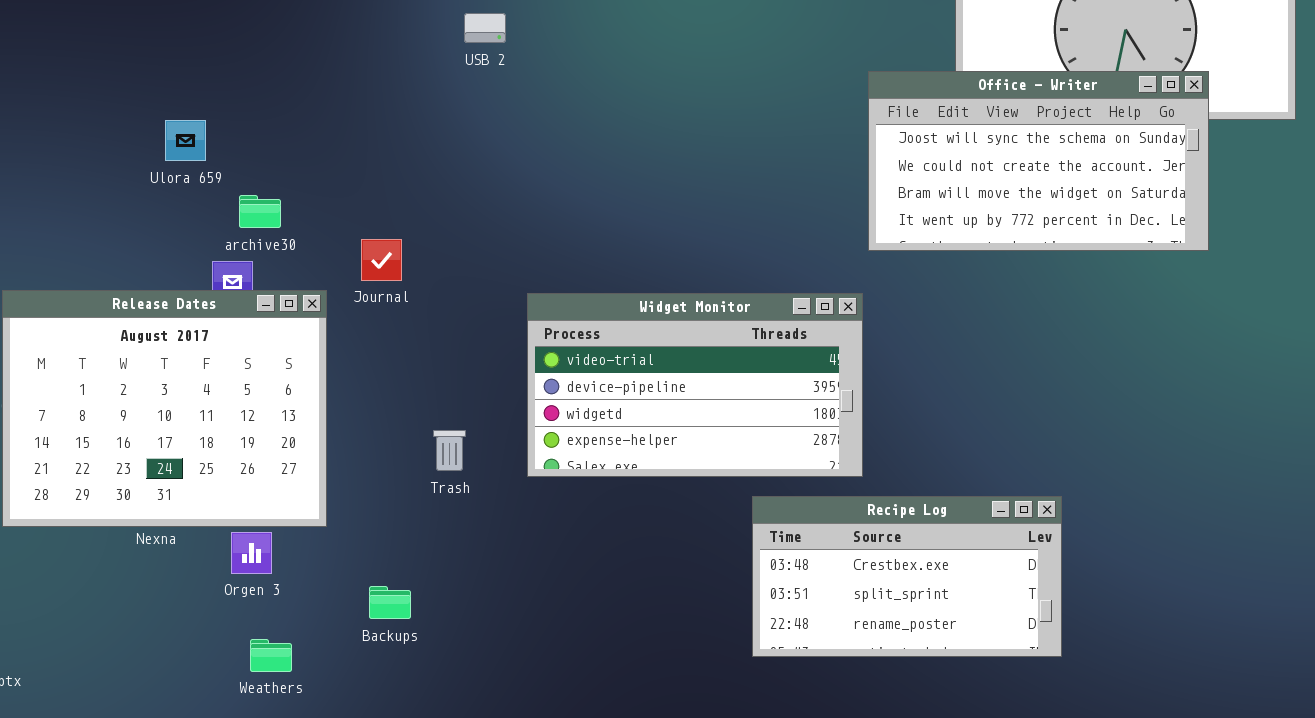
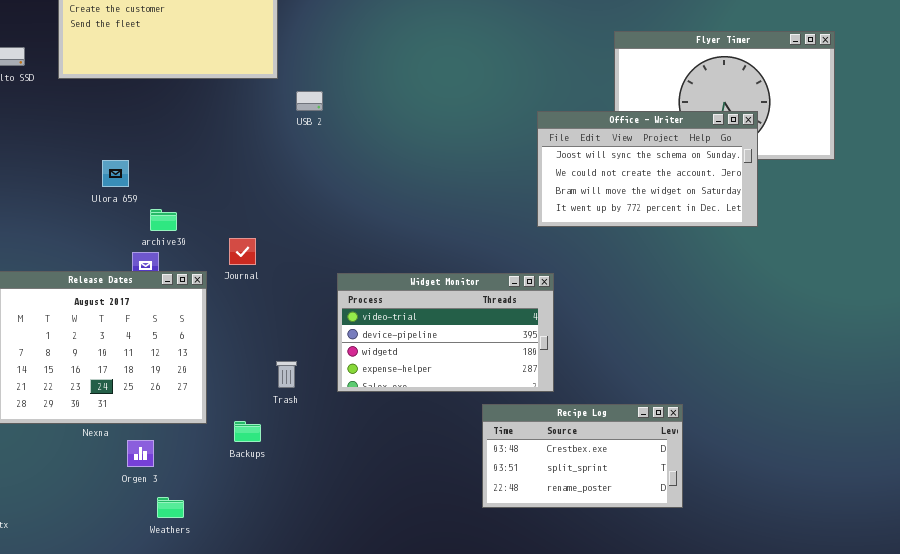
Office - Writer: [868,71,1209,251] -> [537,111,758,227], moved
Orgen 3: [231,532,272,574] -> [127,440,154,467], moved
Backups: [369,586,411,619] -> [234,421,261,442], moved

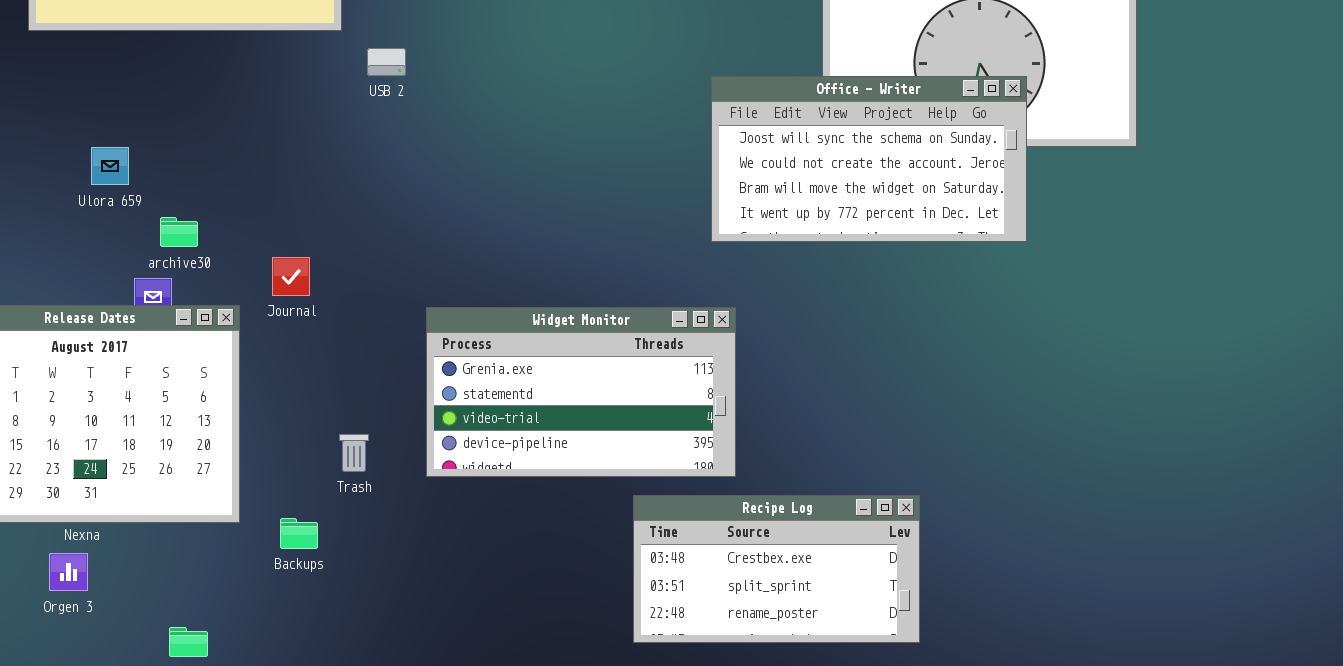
Widget Monitor: [337,273,554,392] -> [426,307,736,477], scrolled up 2 rows
Orgen 3: [127,440,154,467] -> [49,553,88,591], moved

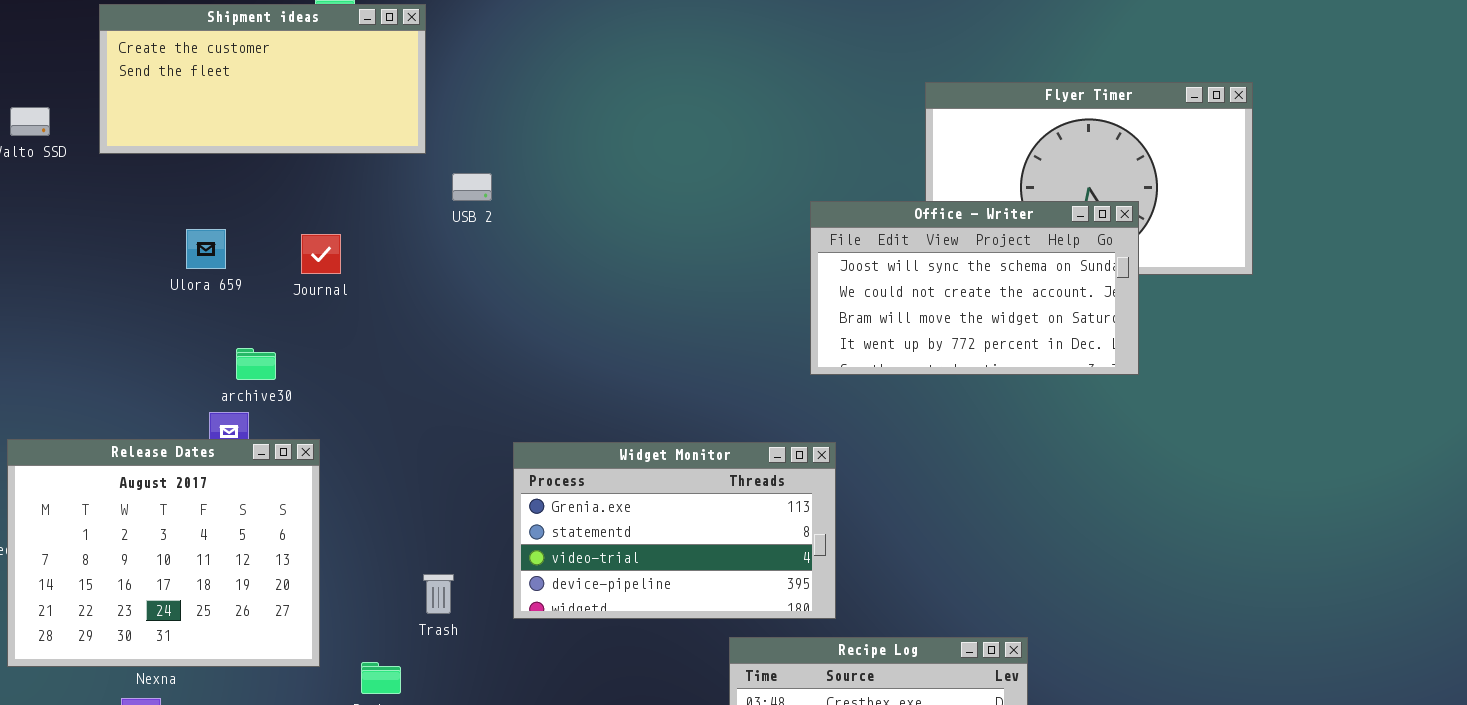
Ulora 659: [91,147,129,185] -> [186,229,226,269], moved
Journal: [272,257,310,296] -> [301,234,341,274], moved

